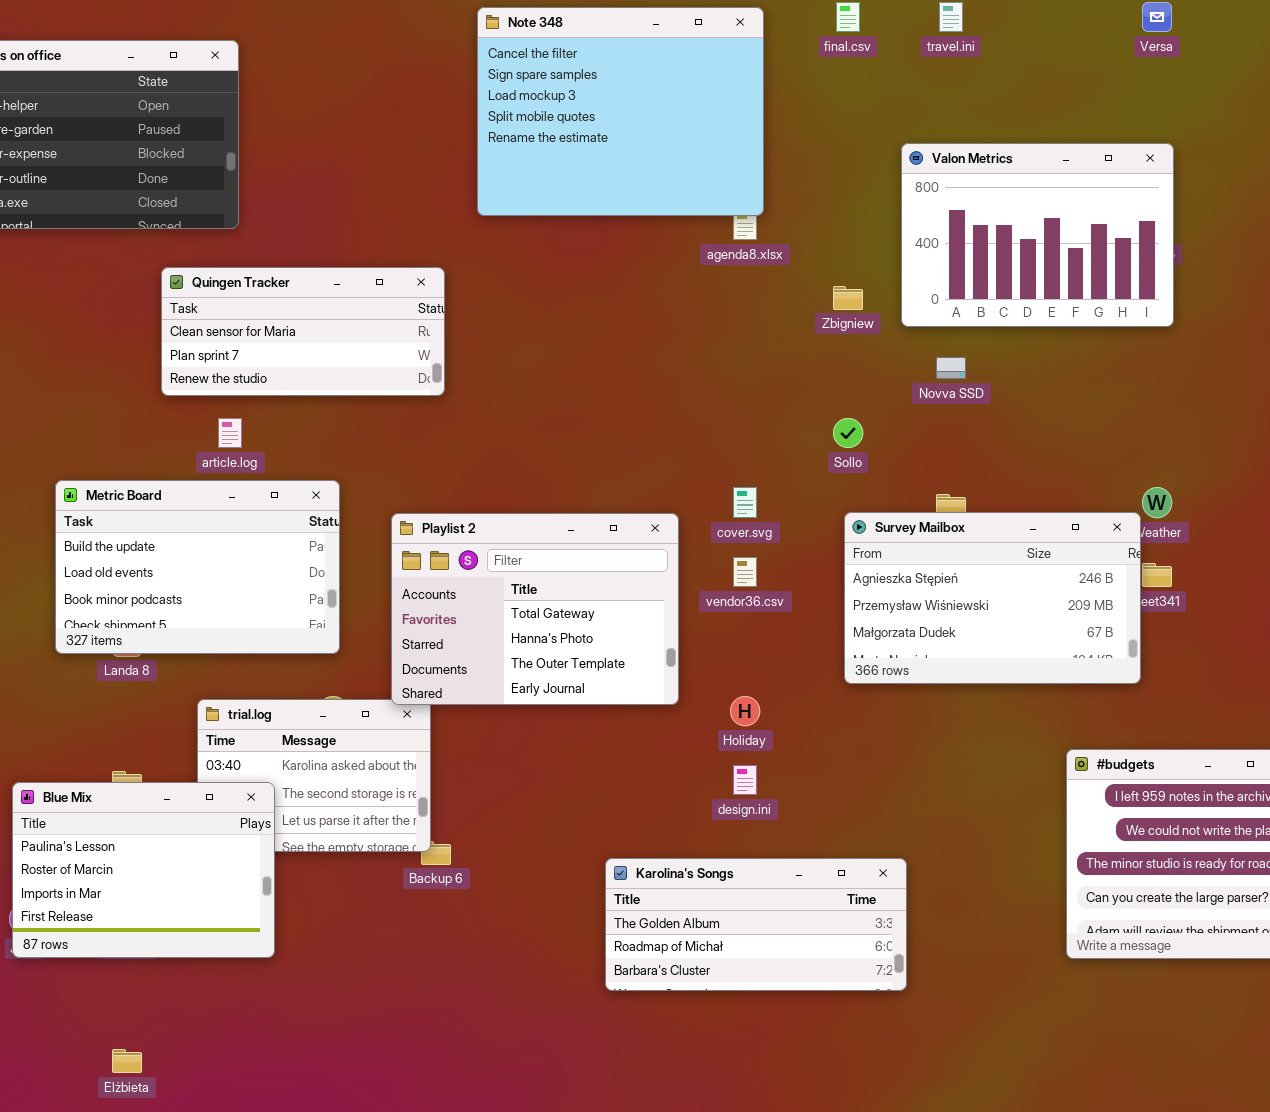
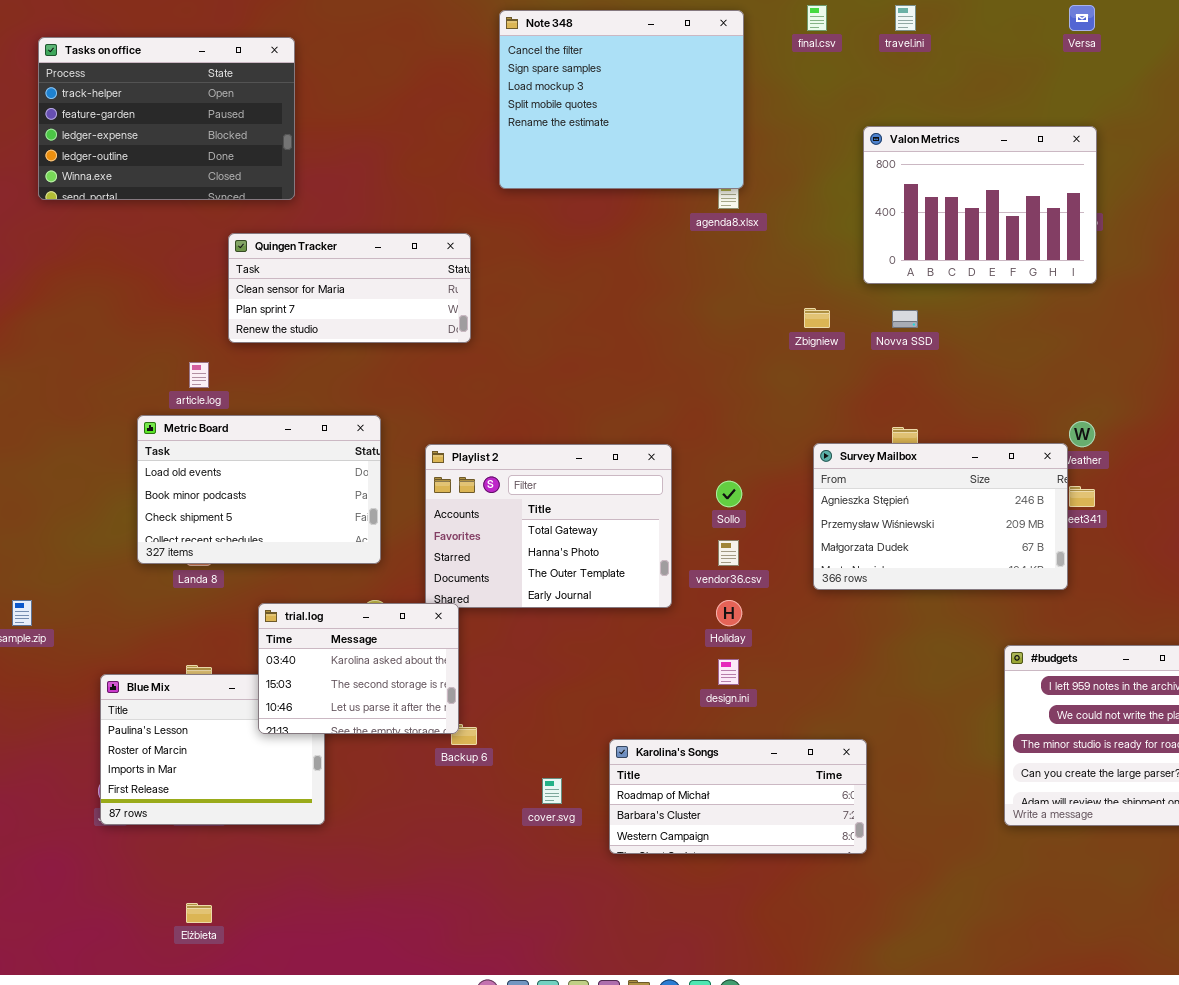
Zbigniew: [833,286,863,310] -> [804,308,830,328], moved
article.log: [218,418,242,448] -> [189,362,209,388], moved
Sollo: [833,418,863,448] -> [716,481,742,507], moved
Metric Board: [55,480,340,654] -> [137,415,381,564], scrolled down 1 row
cover.svg: [733,487,757,518] -> [542,778,562,804], moved
vendor36.csv: [733,557,757,587] -> [718,540,739,566], moved
trial.log: [197,699,431,852] -> [258,603,459,734], raised
Karolina's Songs: [605,858,907,991] -> [609,739,867,854], scrolled down 1 row

